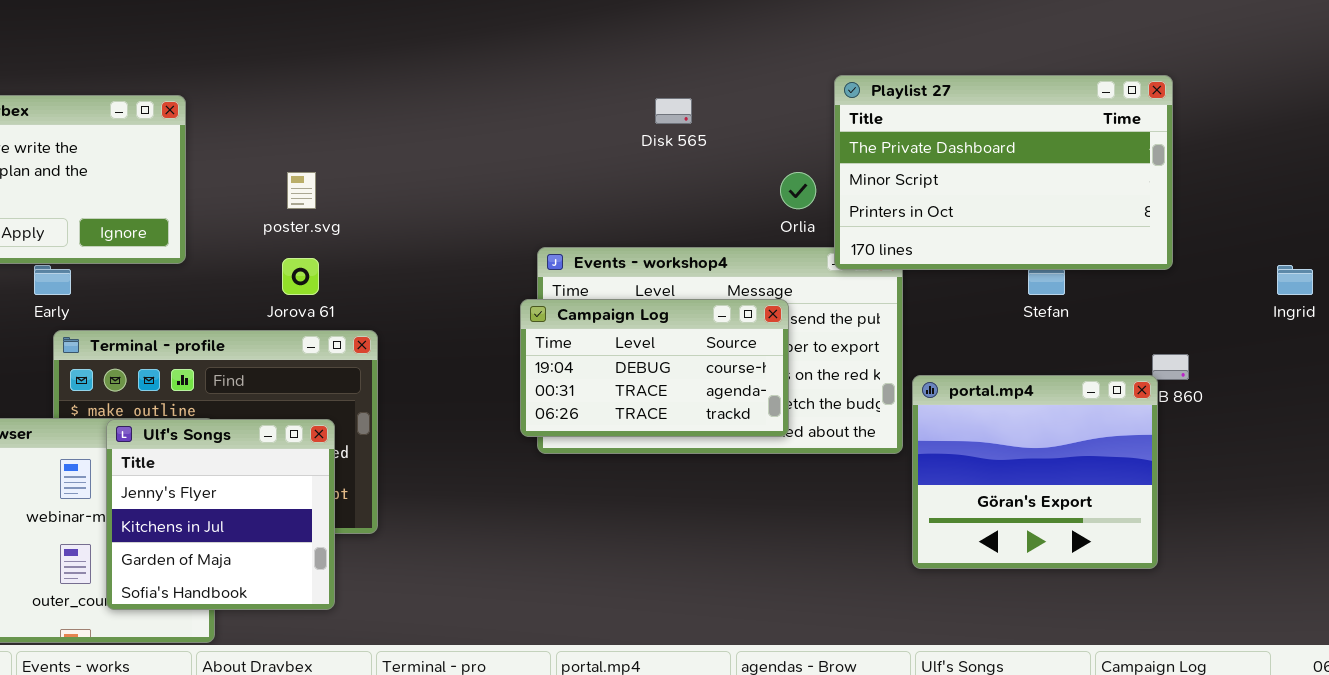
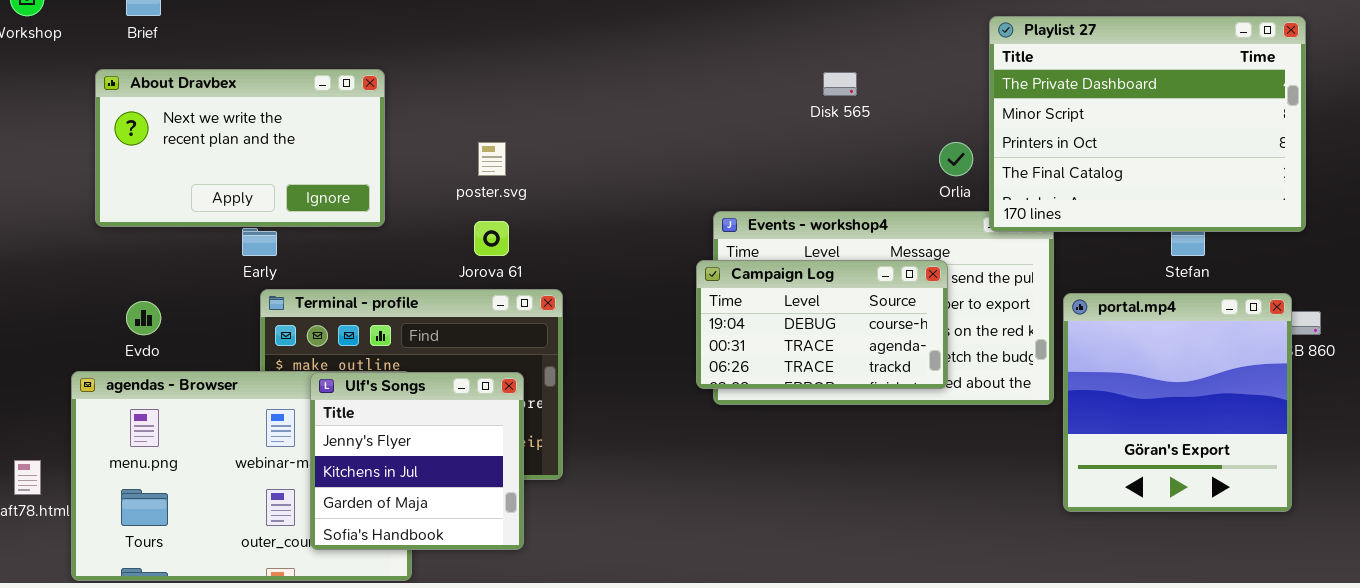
Playlist 27: [834,75,1173,270] -> [989,16,1306,232], resized
portal.mp4: [912,375,1158,569] -> [1063,293,1292,512], resized

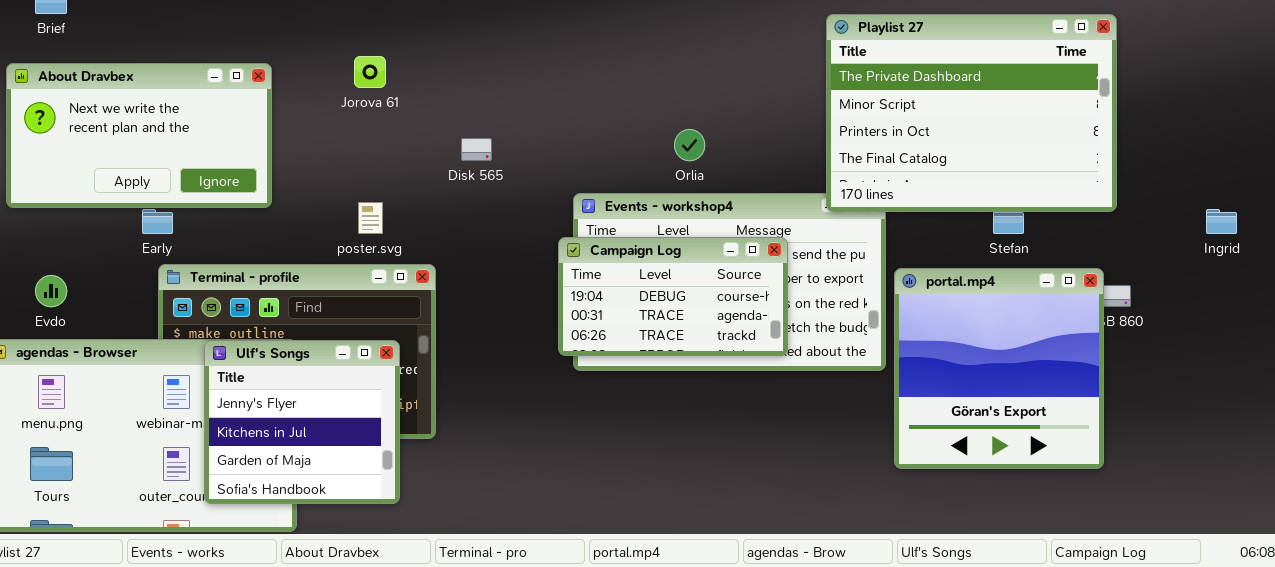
Disk 565: [823,72,857,96] -> [461,138,492,161], moved
poster.svg: [478,142,506,176] -> [358,202,383,234], moved
Orlia: [939,142,973,176] -> [674,129,705,161], moved
Jorova 61: [474,221,509,256] -> [354,56,386,88], moved

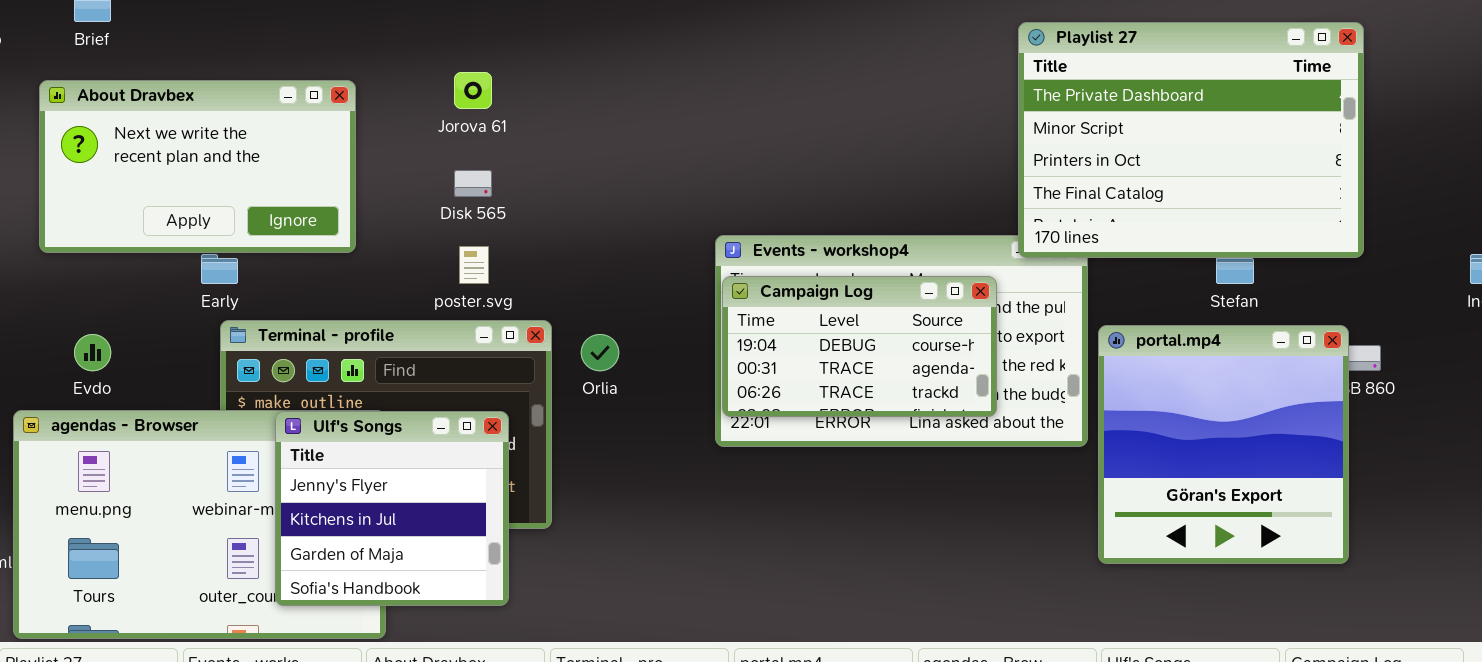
Orlia: [674,129,705,161] -> [581,334,619,371], moved
Disk 565: [461,138,492,161] -> [454,170,492,197], moved
Campaign Log: [558,237,788,356] -> [722,276,997,417], moved

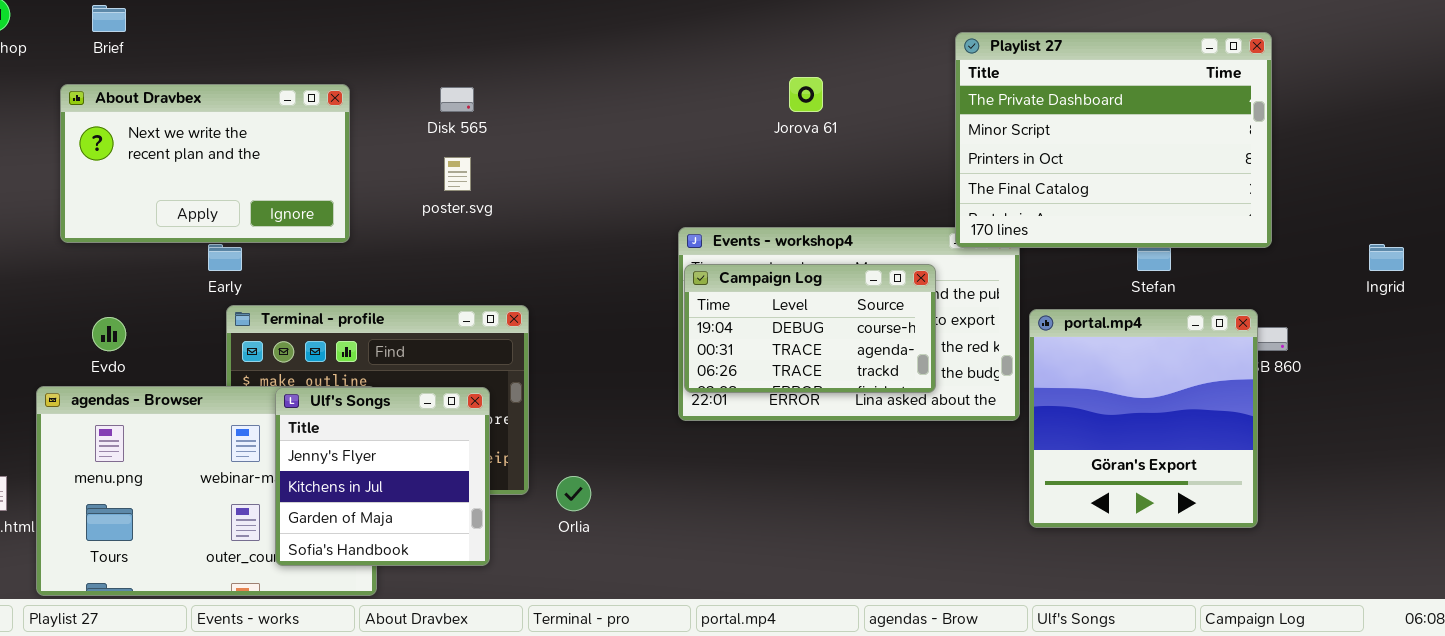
Jorova 61: [454,72,492,109] -> [789,77,823,112], moved
Disk 565: [454,170,492,197] -> [440,87,474,112], moved
poster.svg: [459,246,489,284] -> [444,157,471,191], moved
Orlia: [581,334,619,371] -> [556,476,591,511], moved

